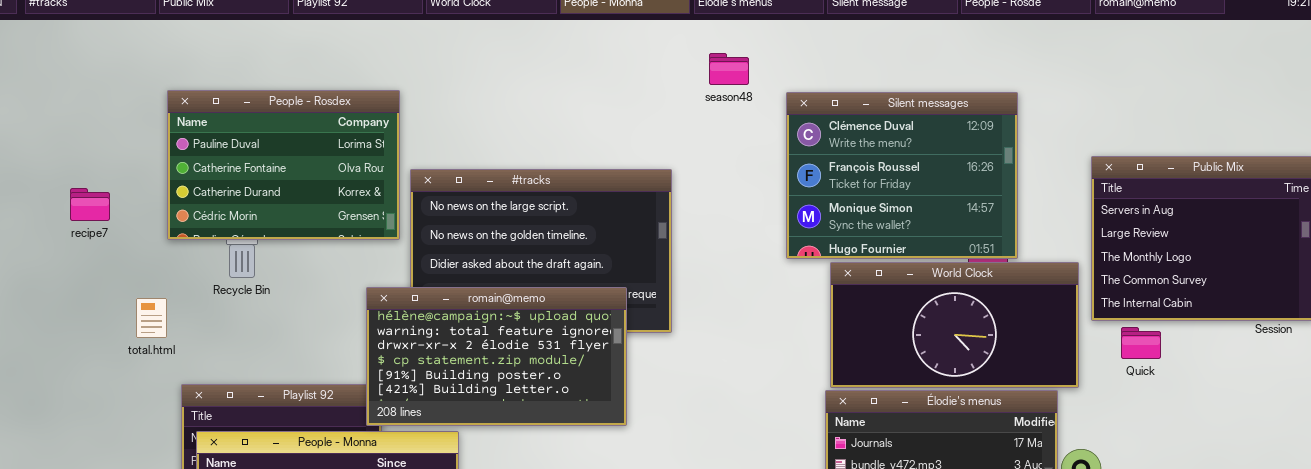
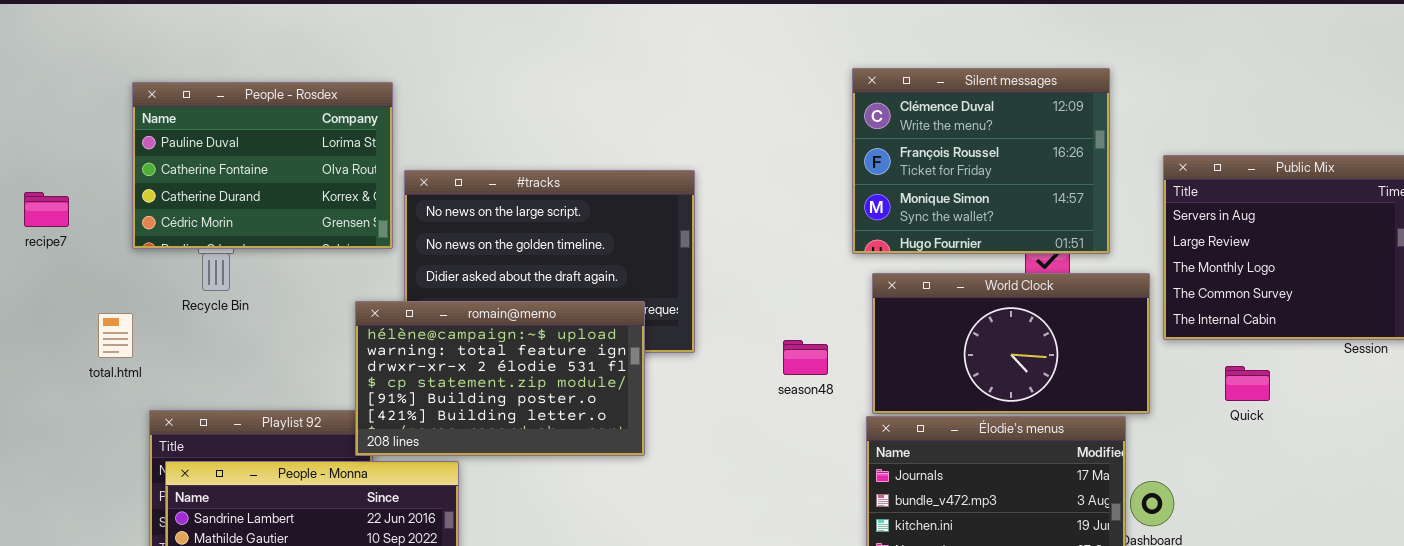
season48: [709,53,749,85] -> [783,340,828,375], moved
Silent messages: [786,92,1018,259] -> [852,68,1110,254], moved
Quick: [1121,327,1161,359] -> [1225,366,1270,401], moved

